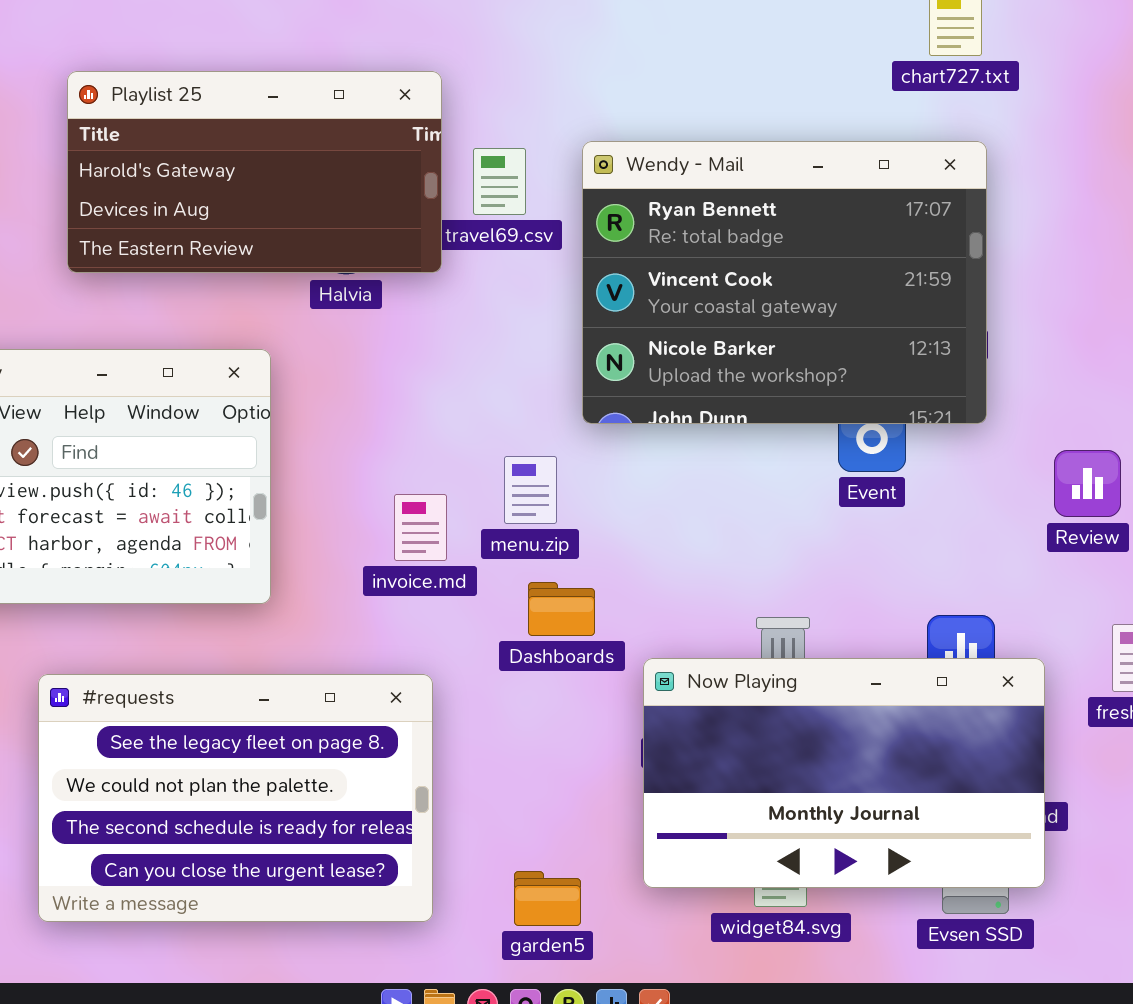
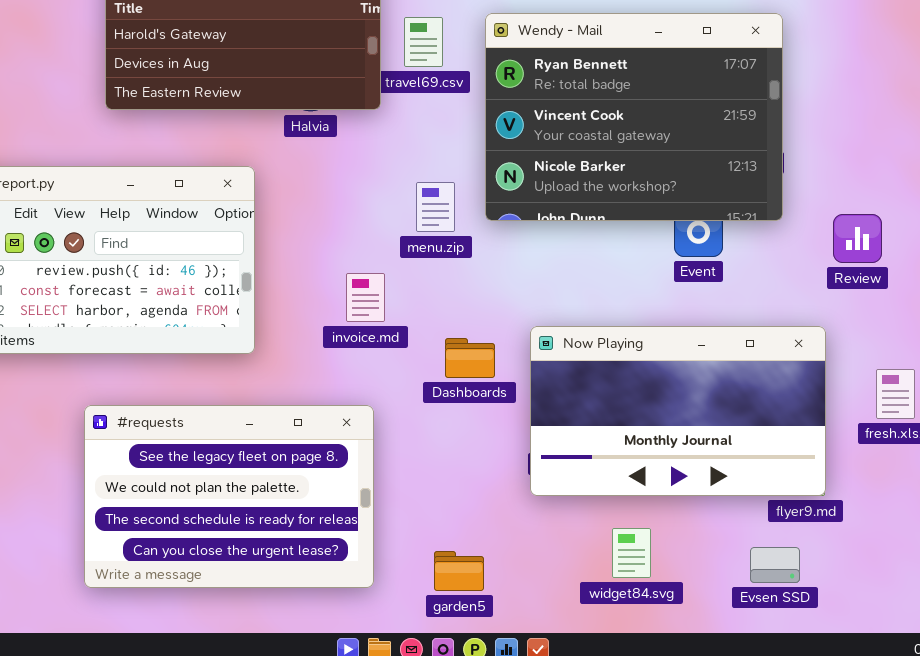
Review: [1054,450,1121,517] -> [833,214,882,263], moved
menu.zip: [504,456,557,524] -> [416,182,455,232], moved
Now Playing: [643,658,1045,888] -> [530,326,826,496], moved

